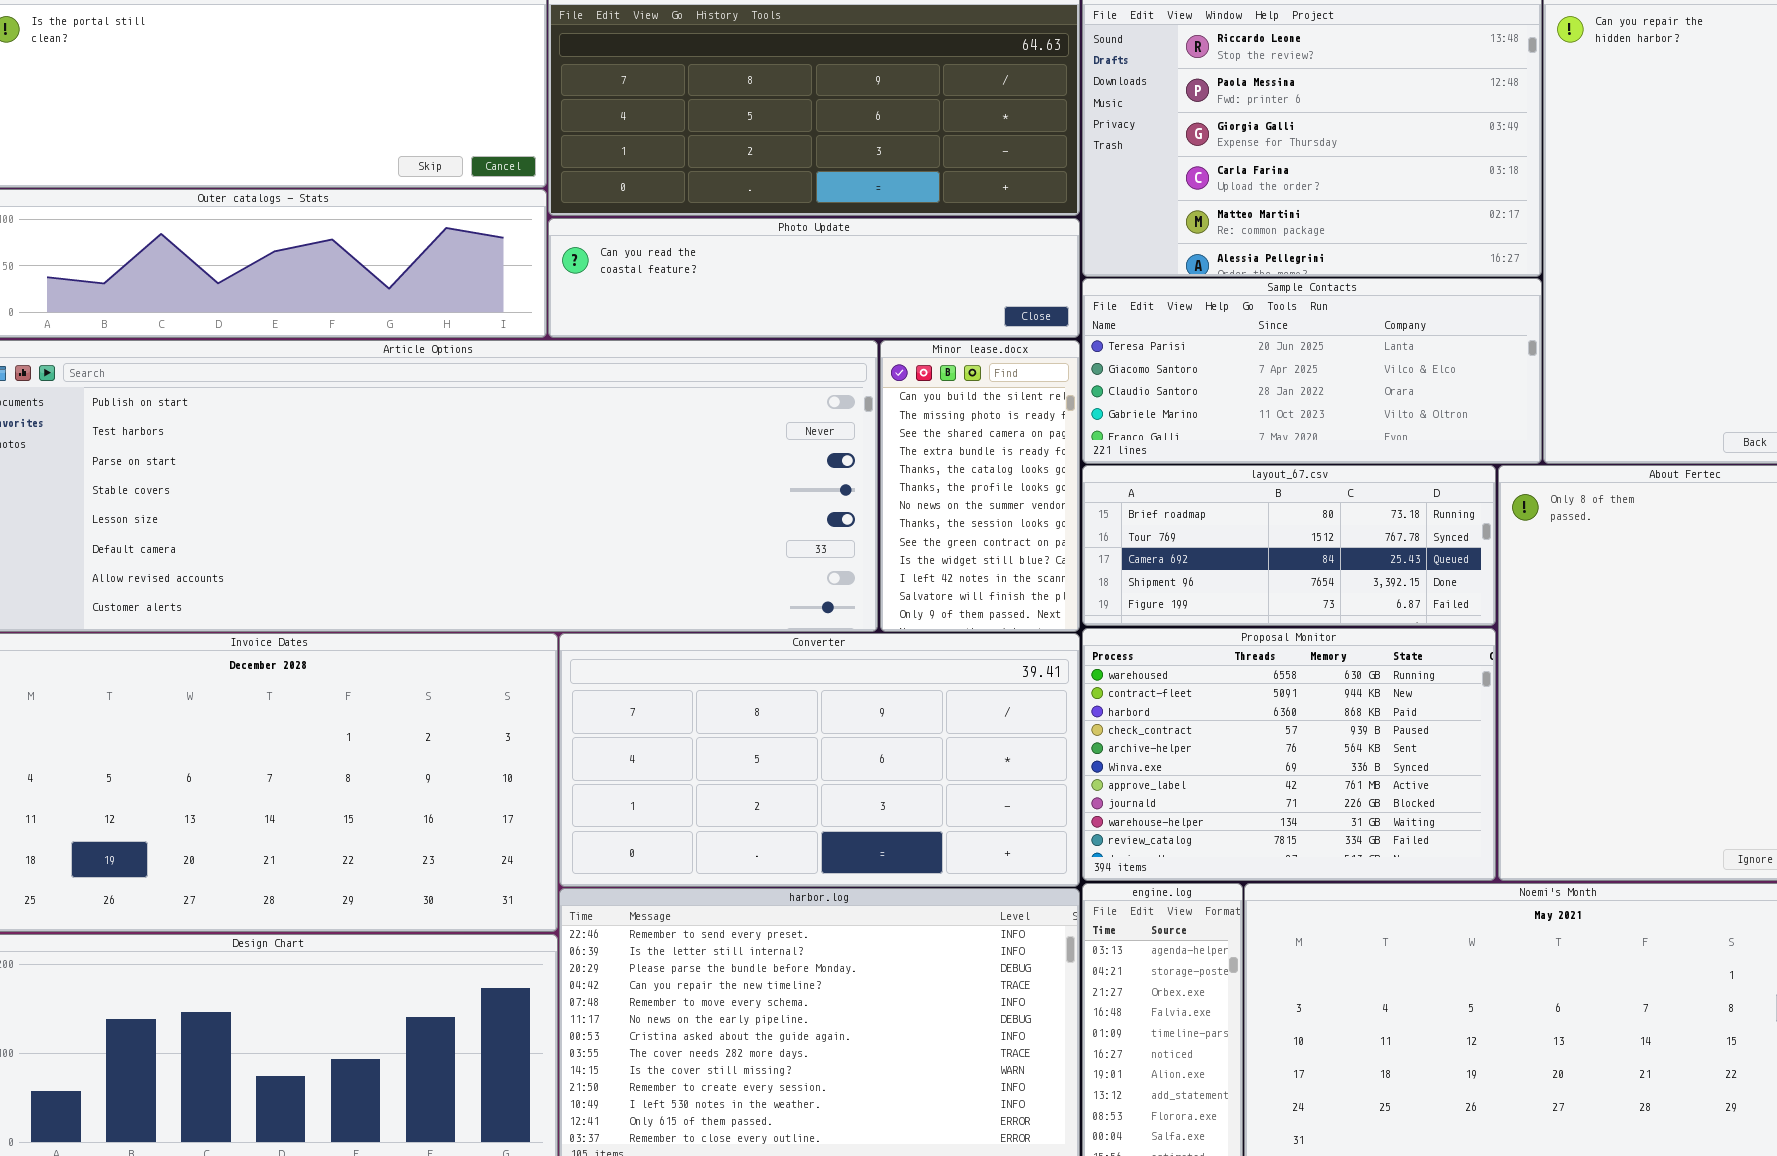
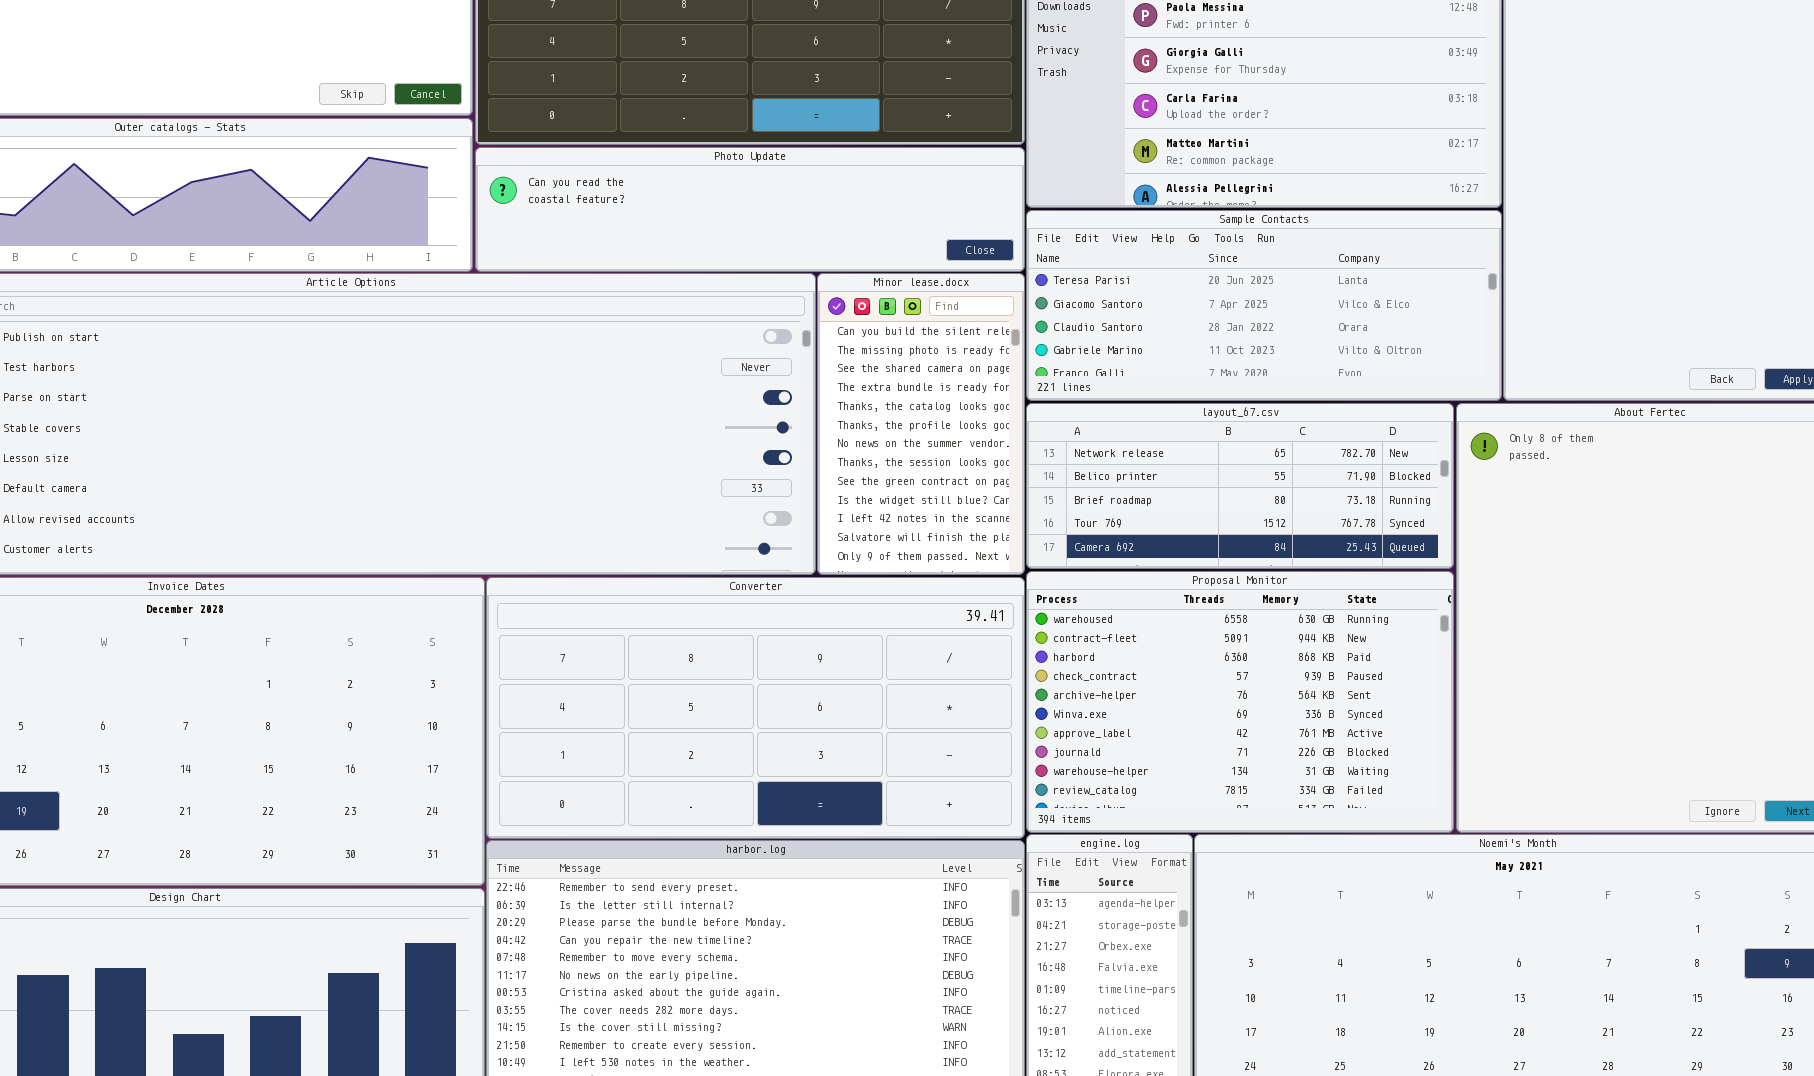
layout_67.csv: [1082,465,1496,626] -> [1026,403,1454,569], scrolled up 2 rows

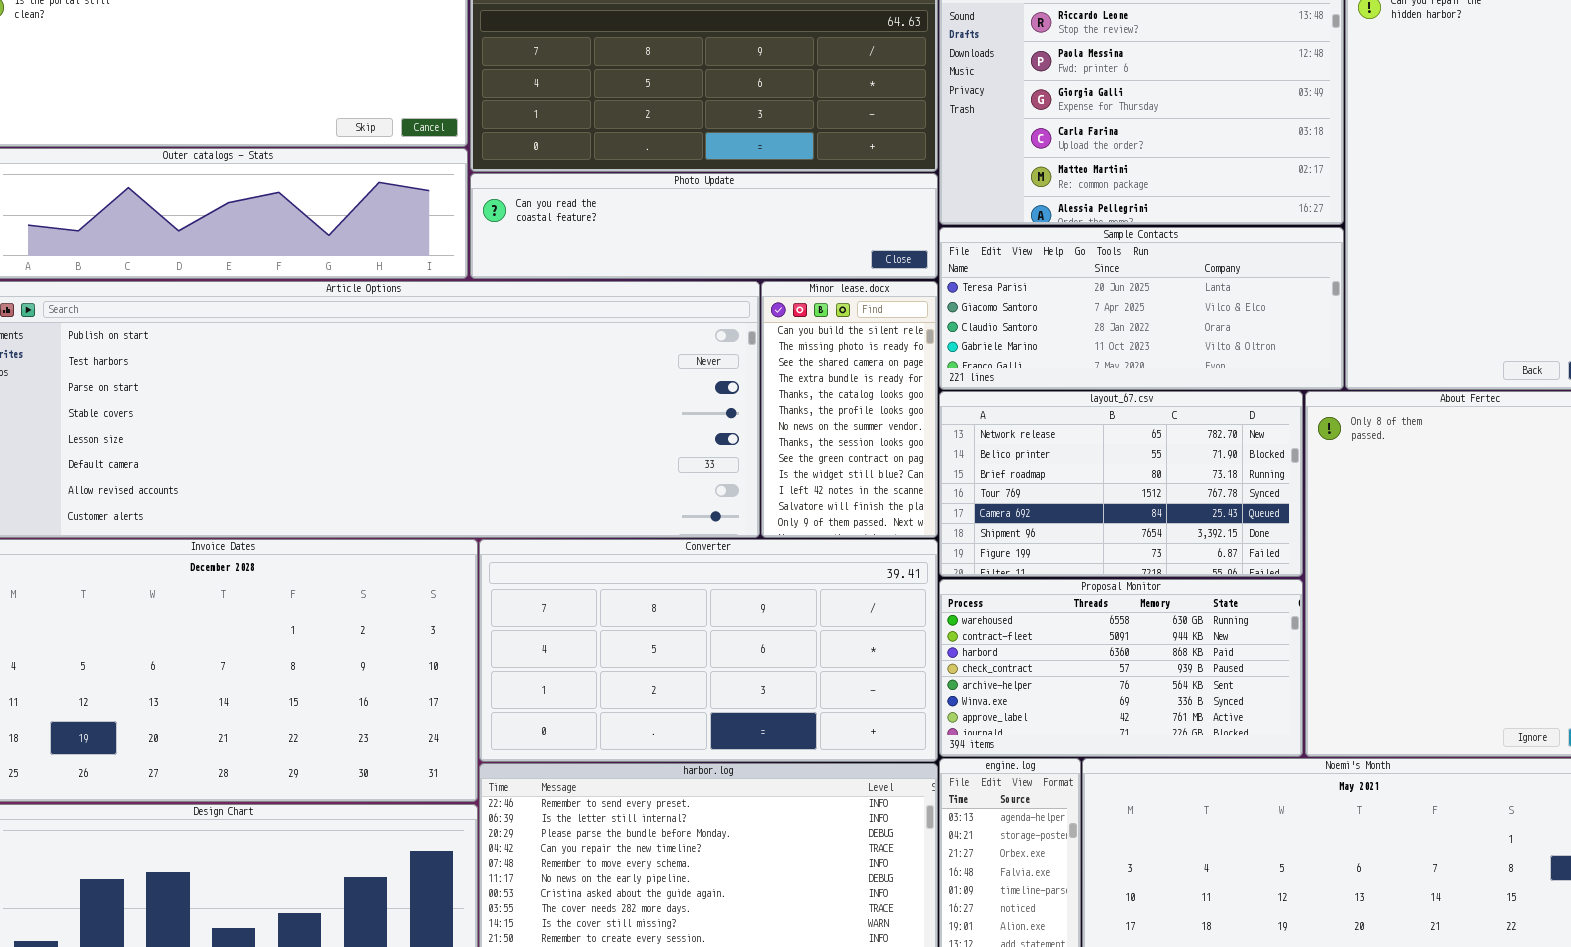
layout_67.csv: [1026,403,1454,569] -> [939,391,1303,577], resized
Proposal Monitor: [1026,571,1454,833] -> [939,579,1303,757], resized

